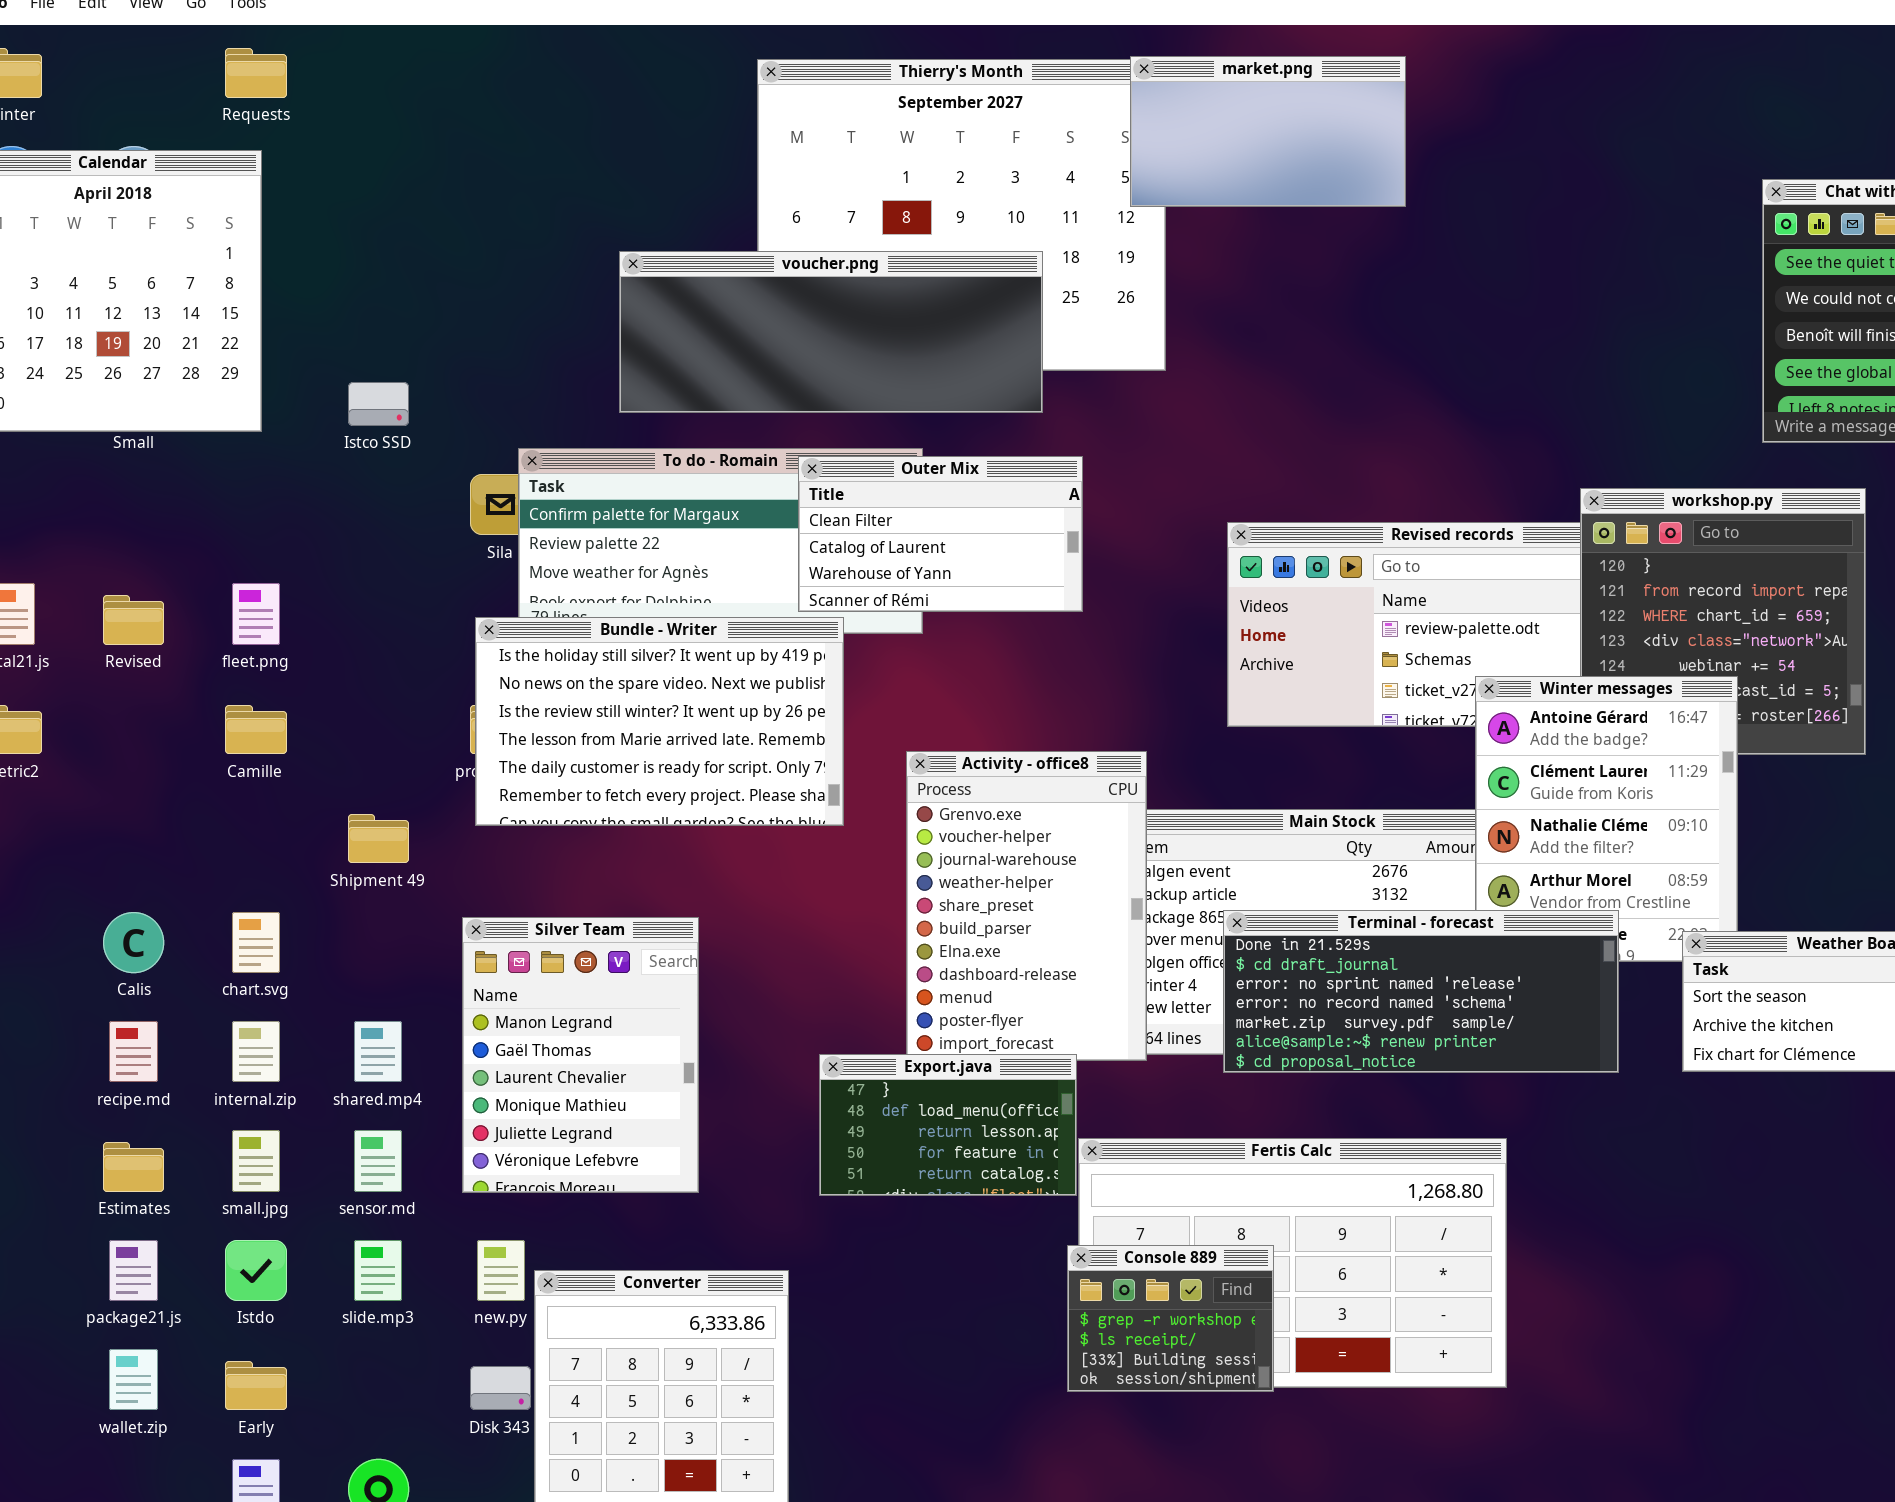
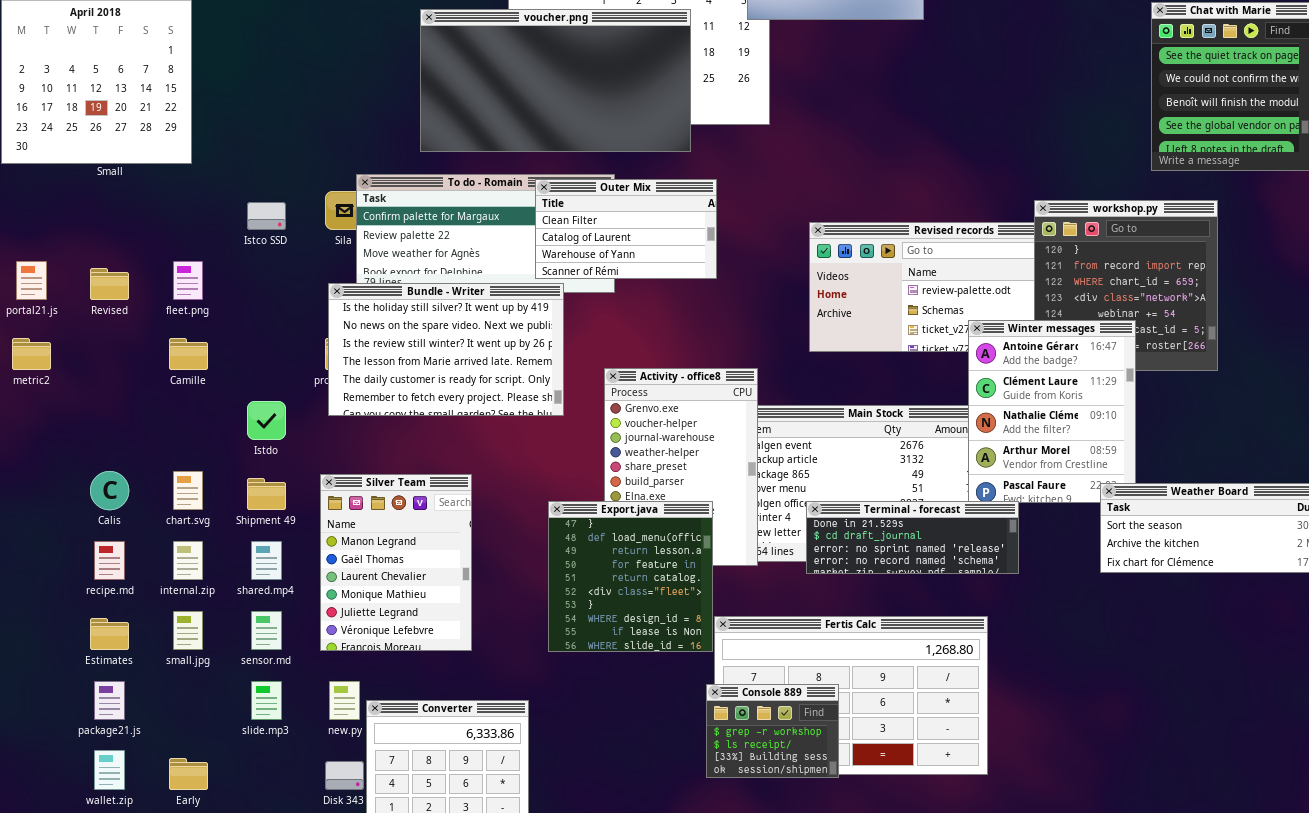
voucher.png: [619,251,1043,413] -> [420,9,691,152], resized
Istco SSD: [348,382,409,426] -> [247,202,286,230], moved
Shipment 49: [348,814,409,863] -> [247,478,286,510], moved
Terminal - forecast: [1223,910,1619,1073] -> [806,501,1019,574], resized
Export.java: [819,1054,1077,1196] -> [548,501,713,652], resized
Istdo: [225,1240,287,1301] -> [247,401,286,440], moved

